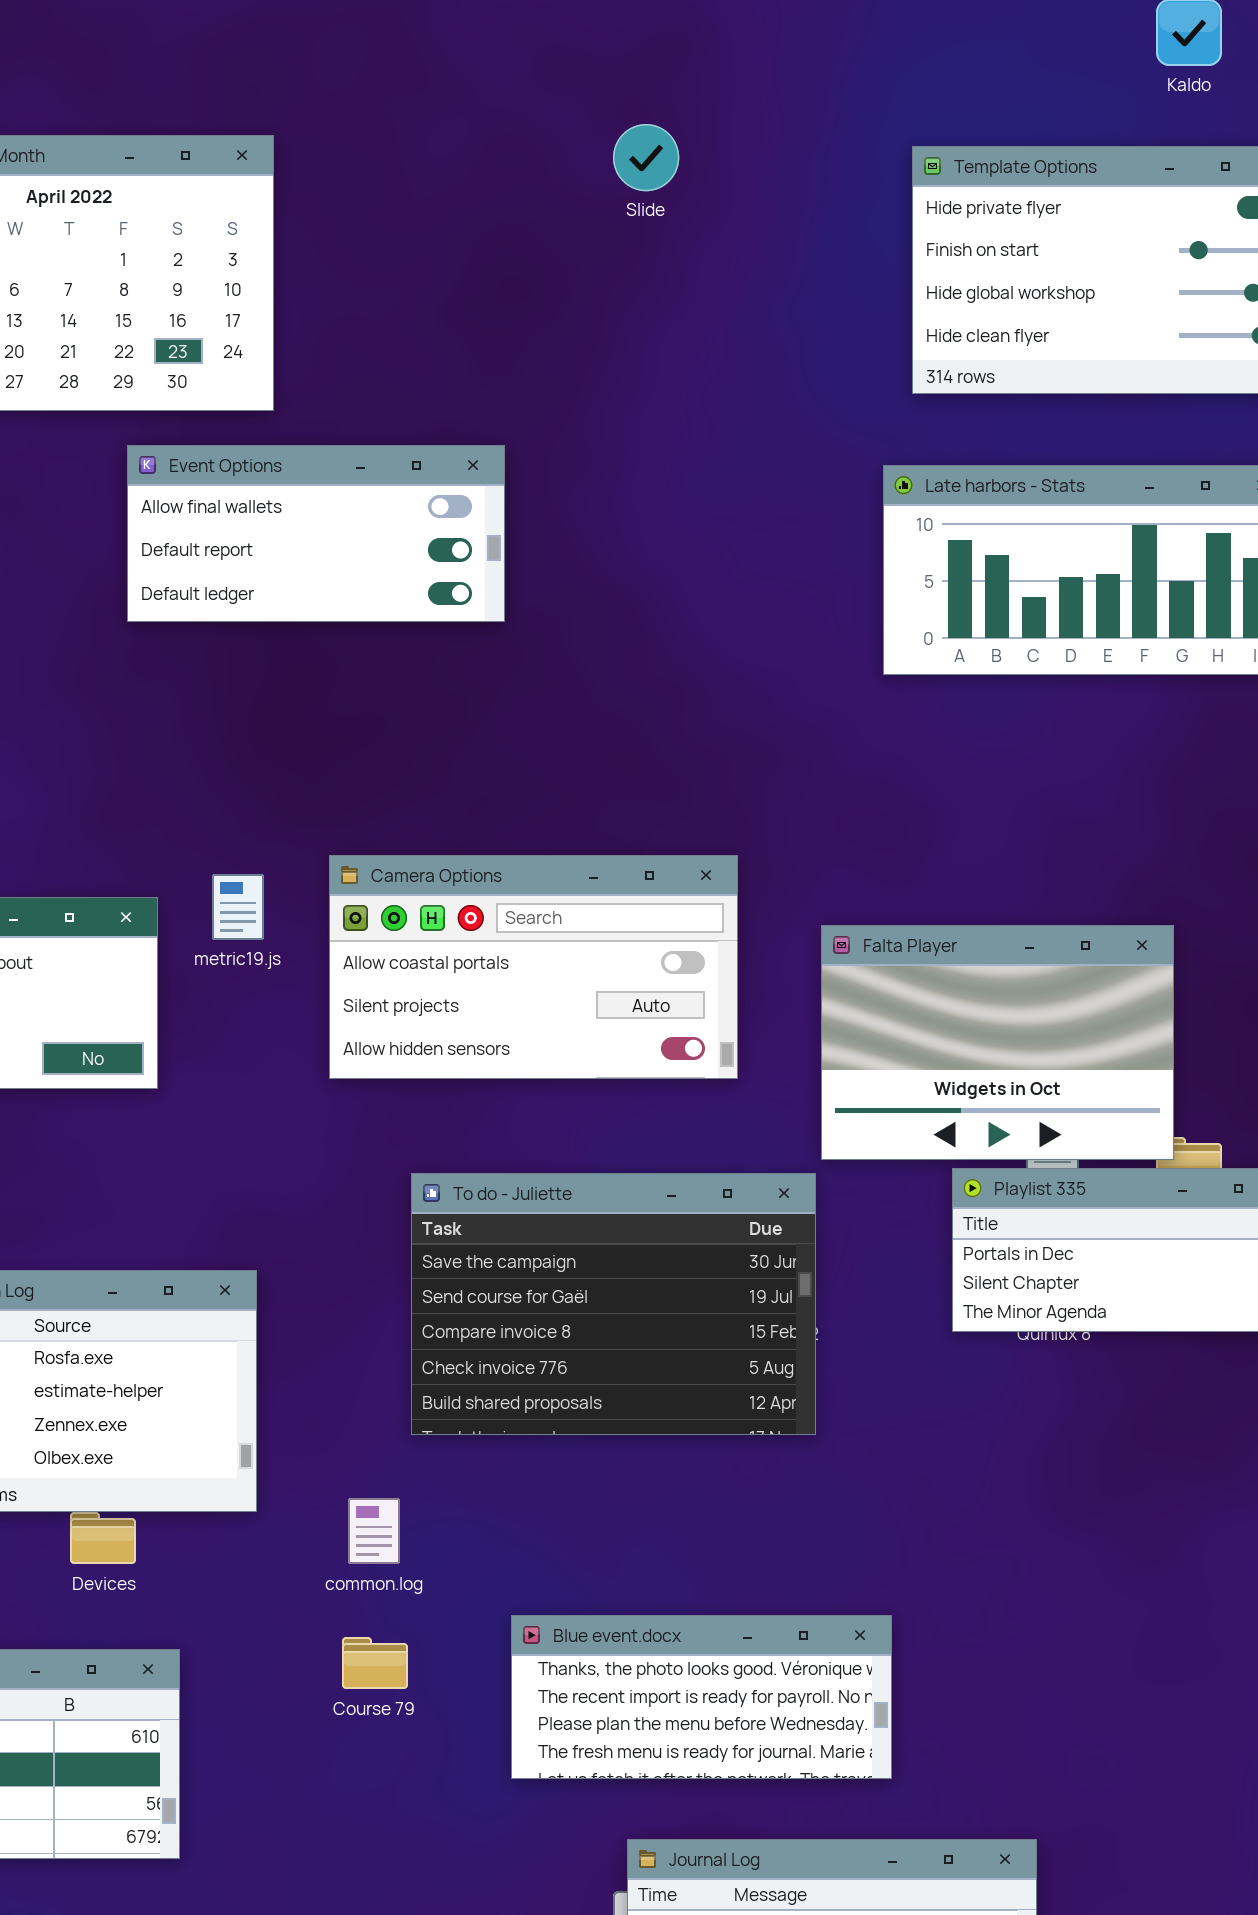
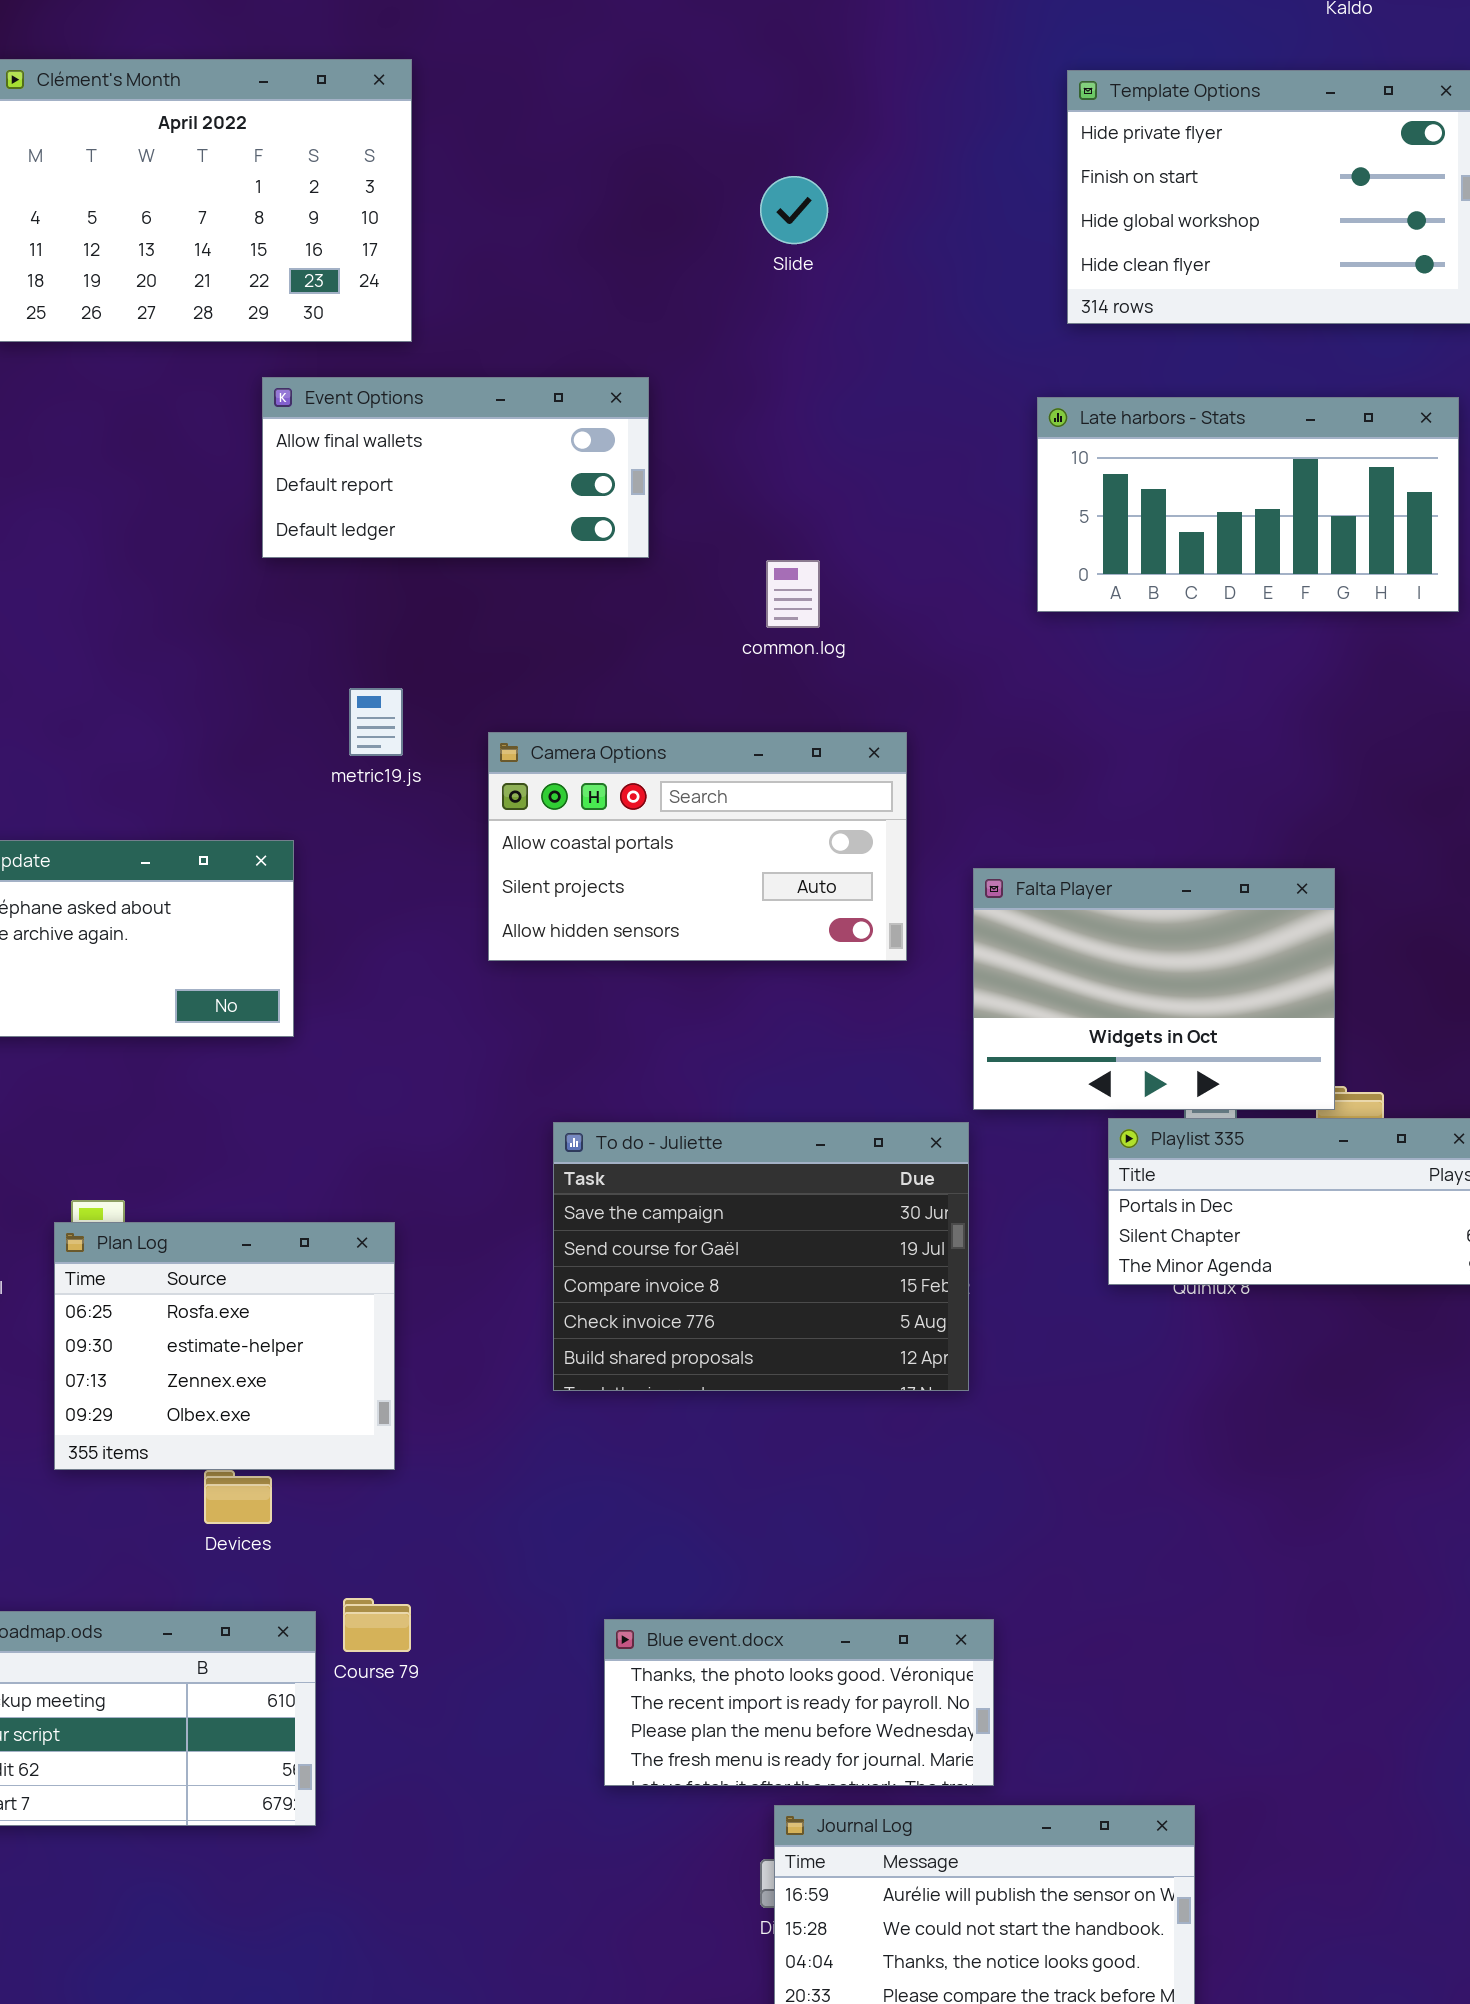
Slide: [613,124,679,191] -> [760,176,828,244], moved
Camera Options: [329,855,738,1079] -> [488,732,907,961], moved
metric19.js: [212,874,264,940] -> [349,688,403,756], moved
common.log: [348,1498,400,1564] -> [766,560,820,628], moved
Blue event.docx: [511,1615,892,1779] -> [604,1619,994,1786], moved
Course 79: [342,1637,408,1689] -> [343,1598,411,1652], moved

